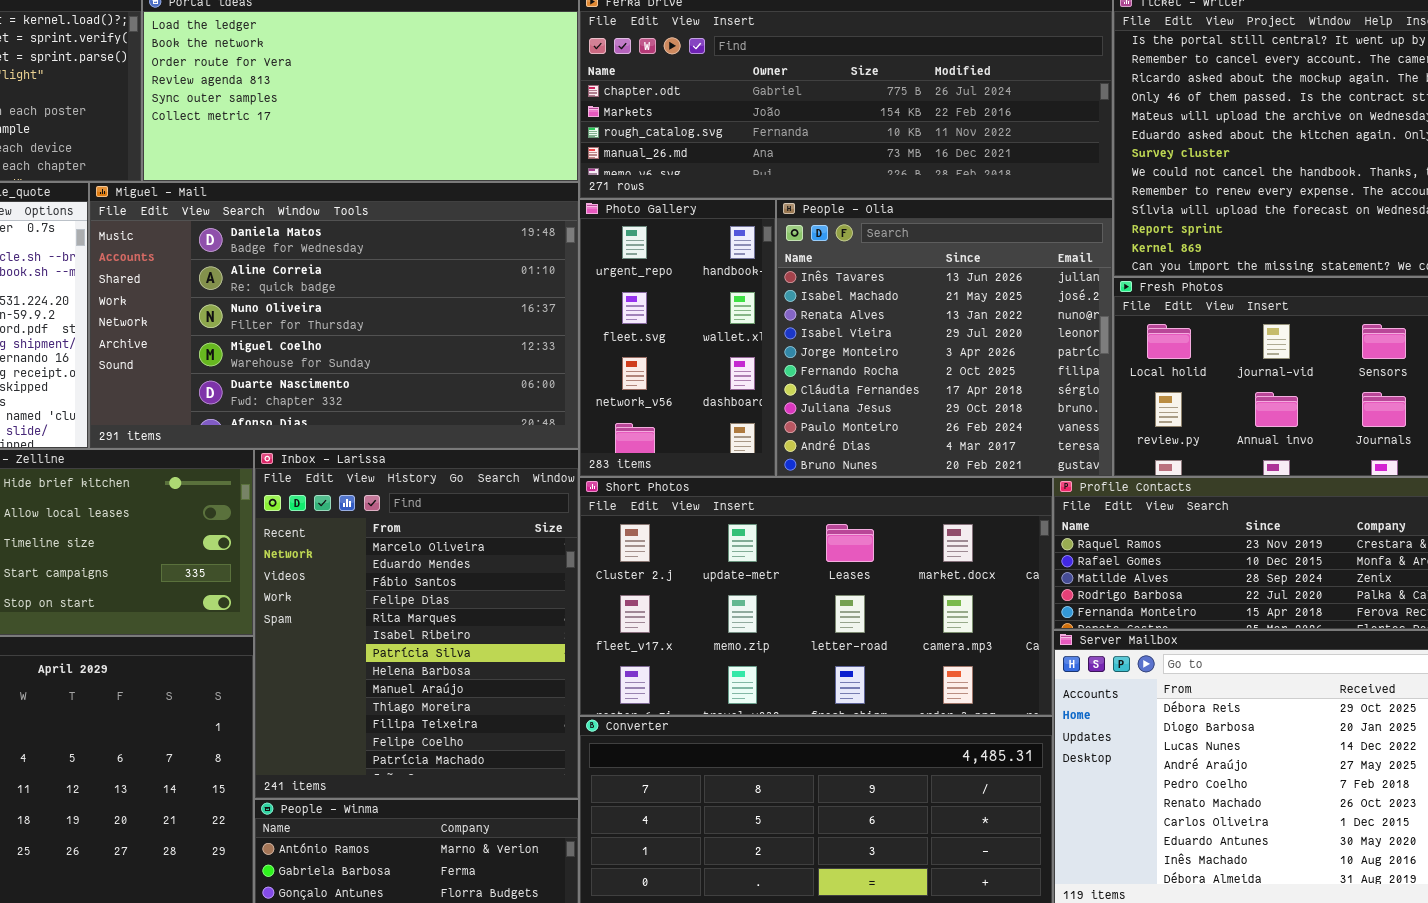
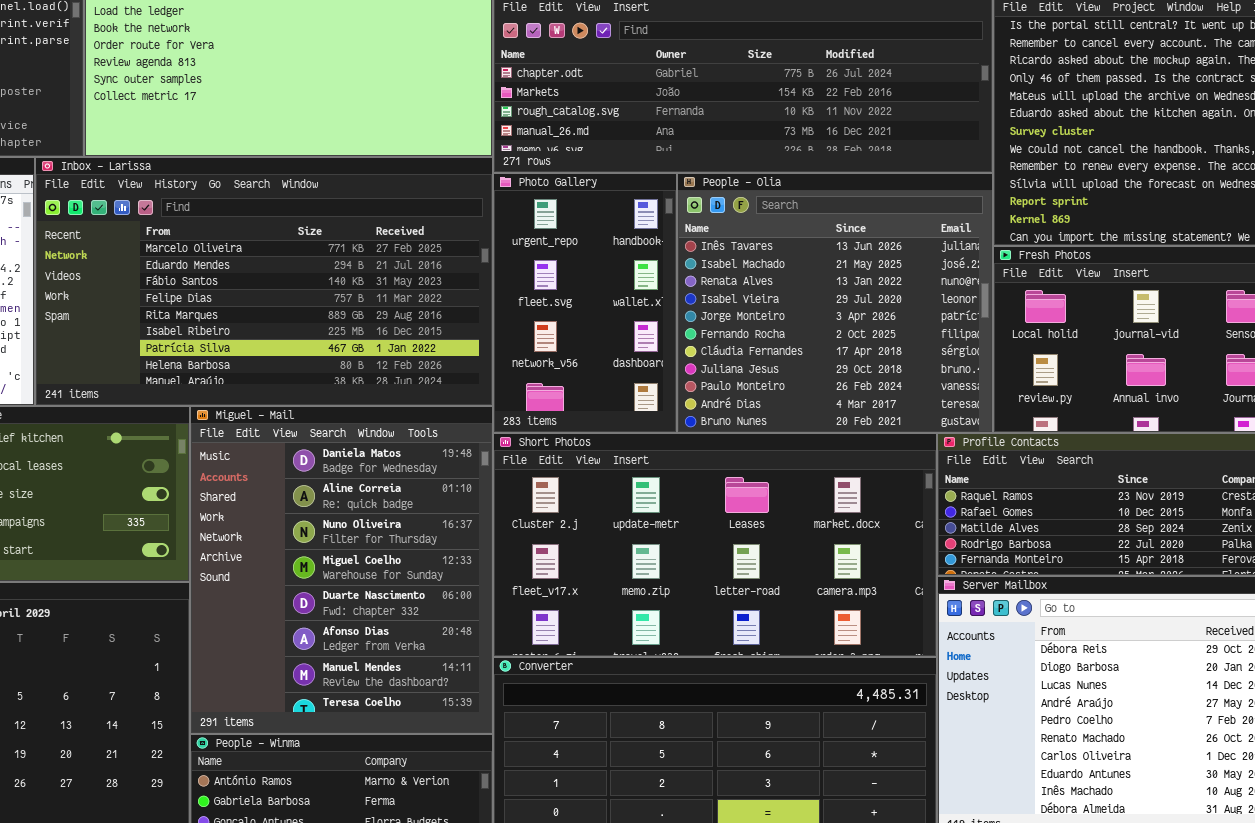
Miguel - Mail: [89,182,579,449] -> [190,406,493,734], moved, resized
Inbox - Larissa: [254,449,579,799] -> [35,157,493,406], moved, resized

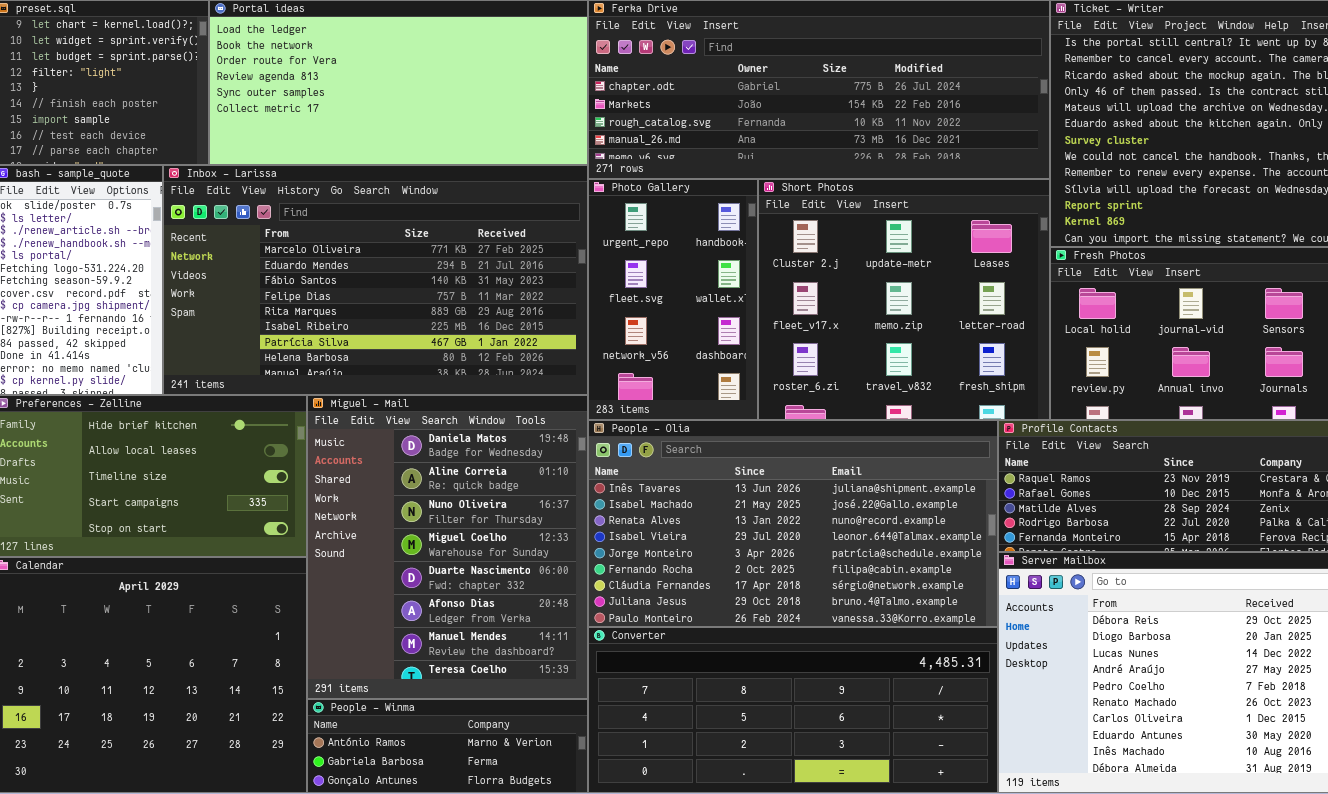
People - Olia: [677,173,993,433] -> [588,420,998,627], moved, resized
Short Photos: [493,433,937,657] -> [758,179,1050,420], moved, resized

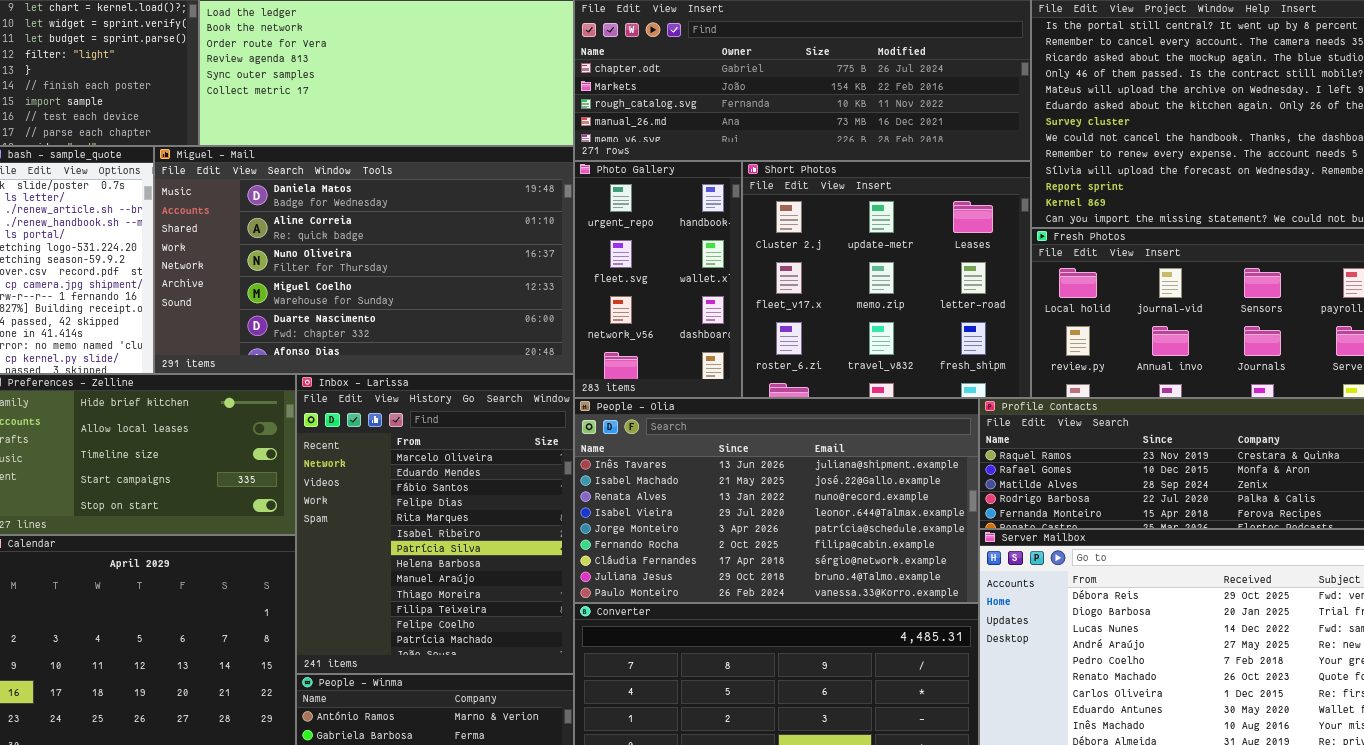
Inbox - Larissa: [163,165,588,395] -> [296,374,574,674], moved, resized
Miguel - Mail: [307,395,588,699] -> [154,146,574,374], moved, resized

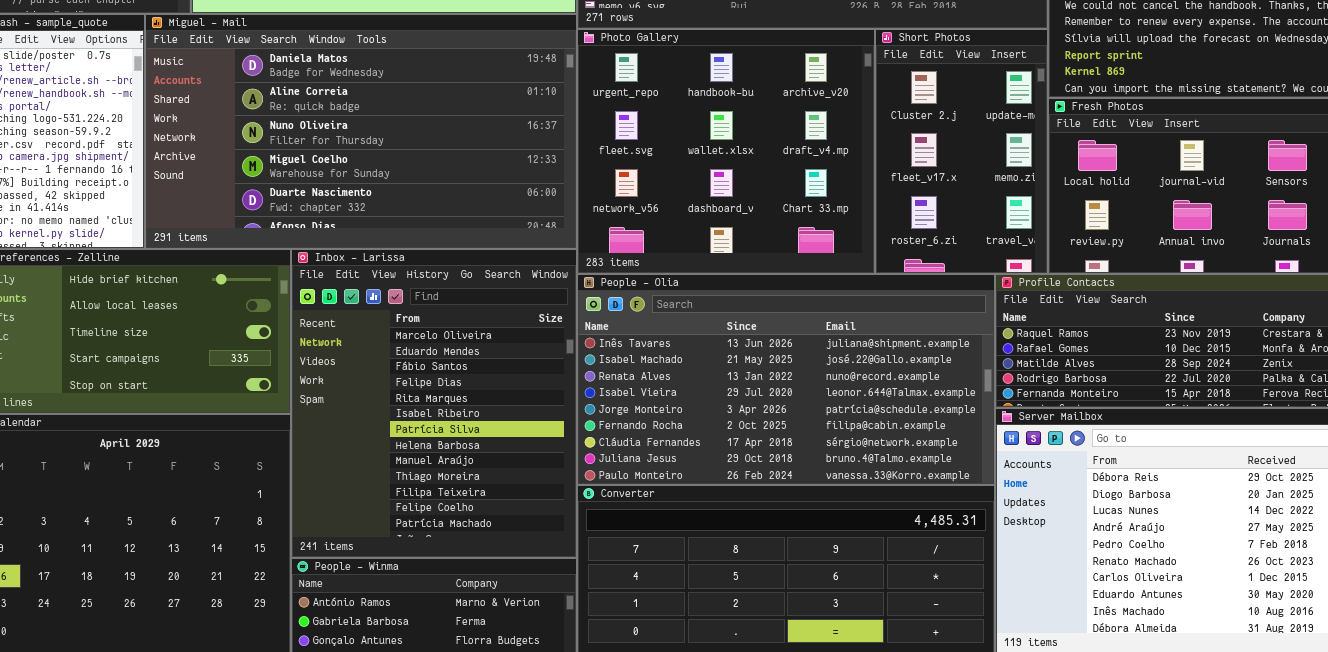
Photo Gallery: [574,161,742,398] -> [577,29,875,274], resized
Short Photos: [742,161,1031,398] -> [875,29,1048,274], resized

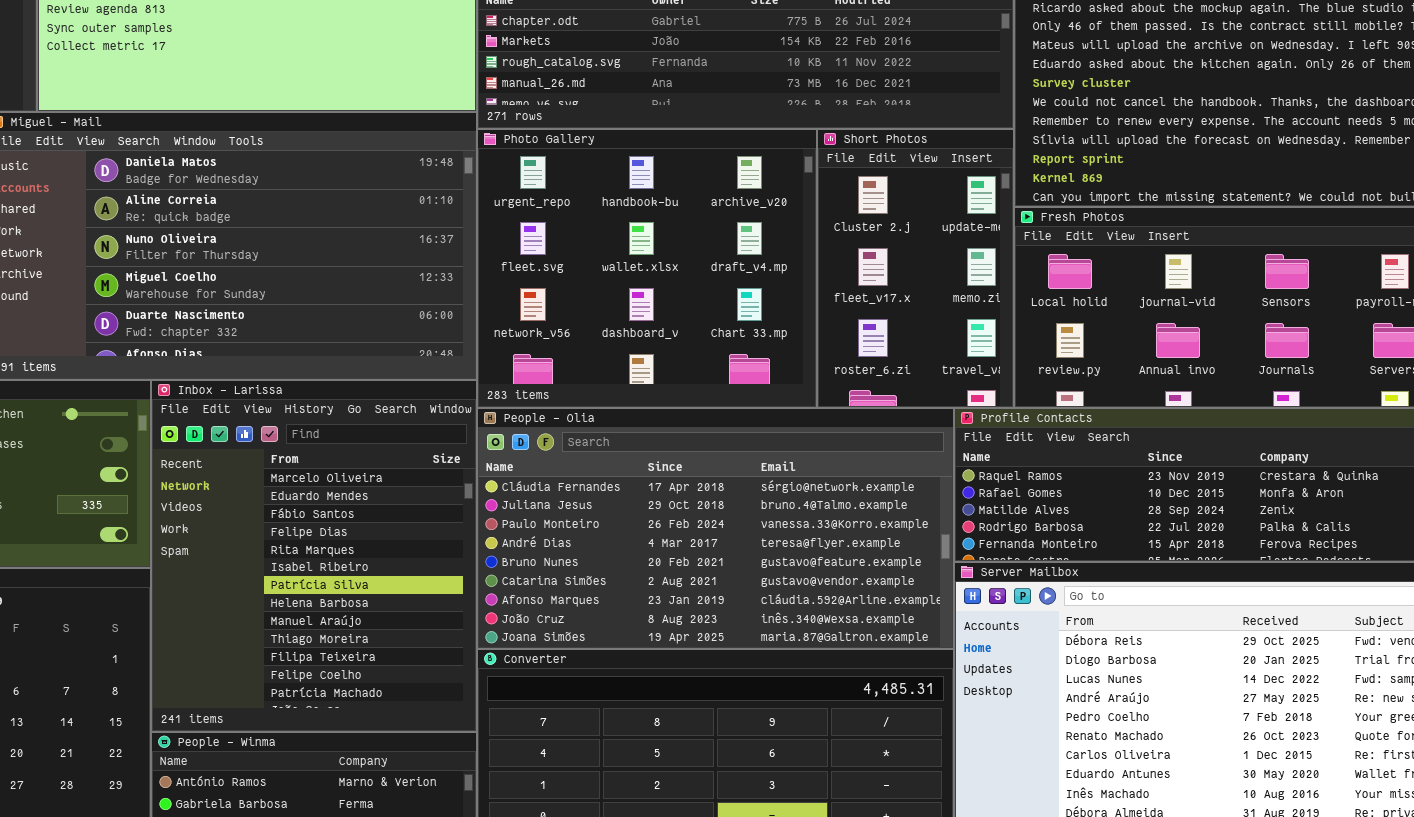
People - Olia: [577,274,995,485] -> [477,408,954,649], scrolled down 6 rows

